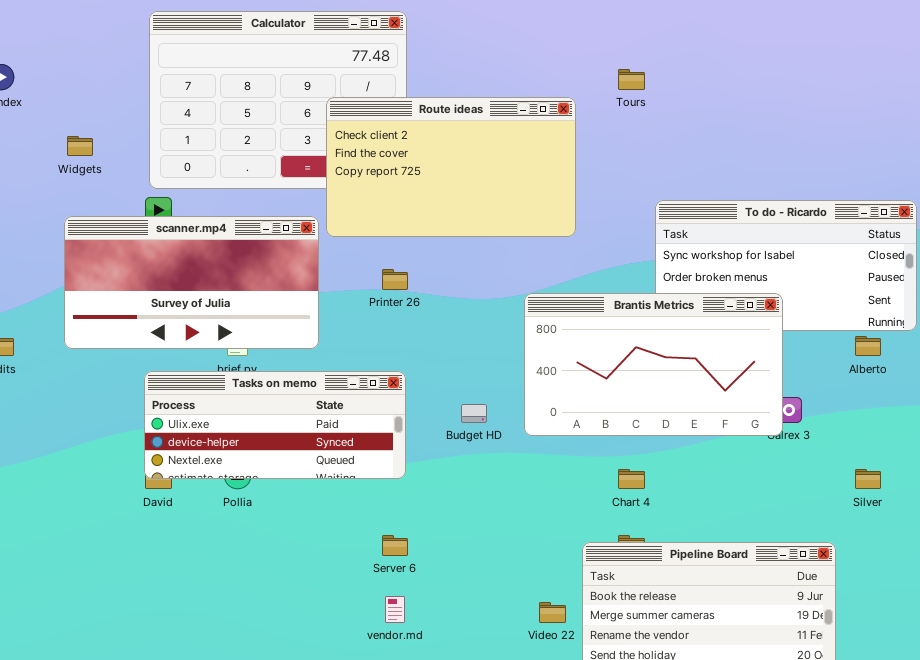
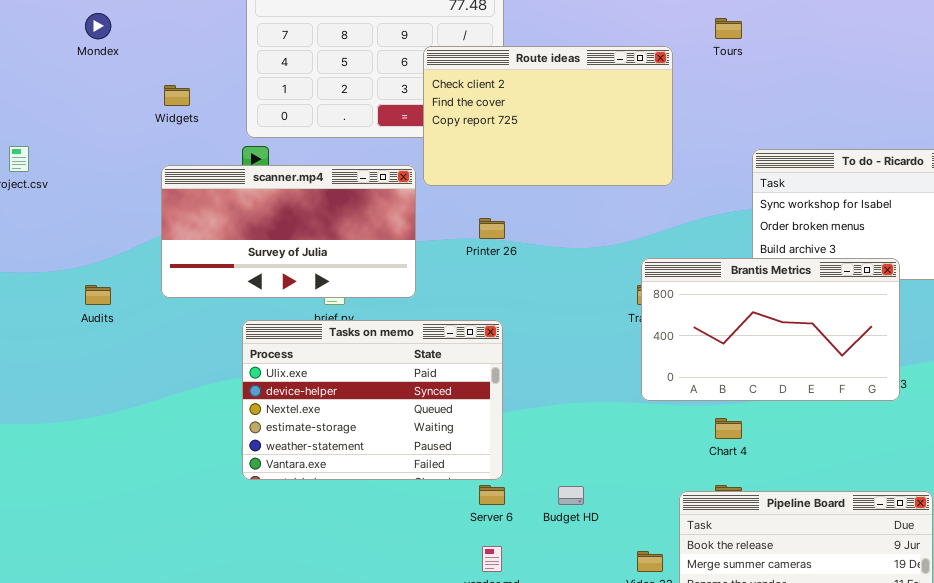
Brantis Metrics: [524,293,783,436] -> [641,258,900,401], moved
Tasks on memo: [144,371,406,479] -> [242,320,503,480], resized
Budget HD: [461,404,487,423] -> [558,486,584,505], moved

